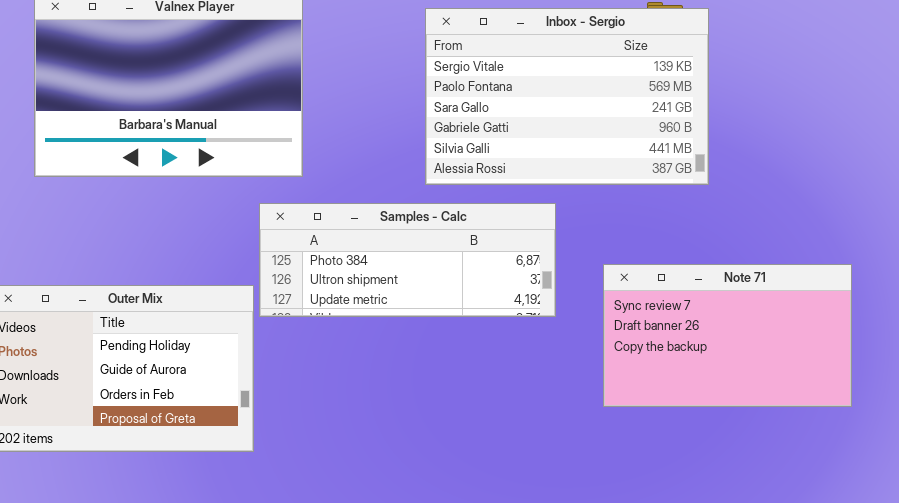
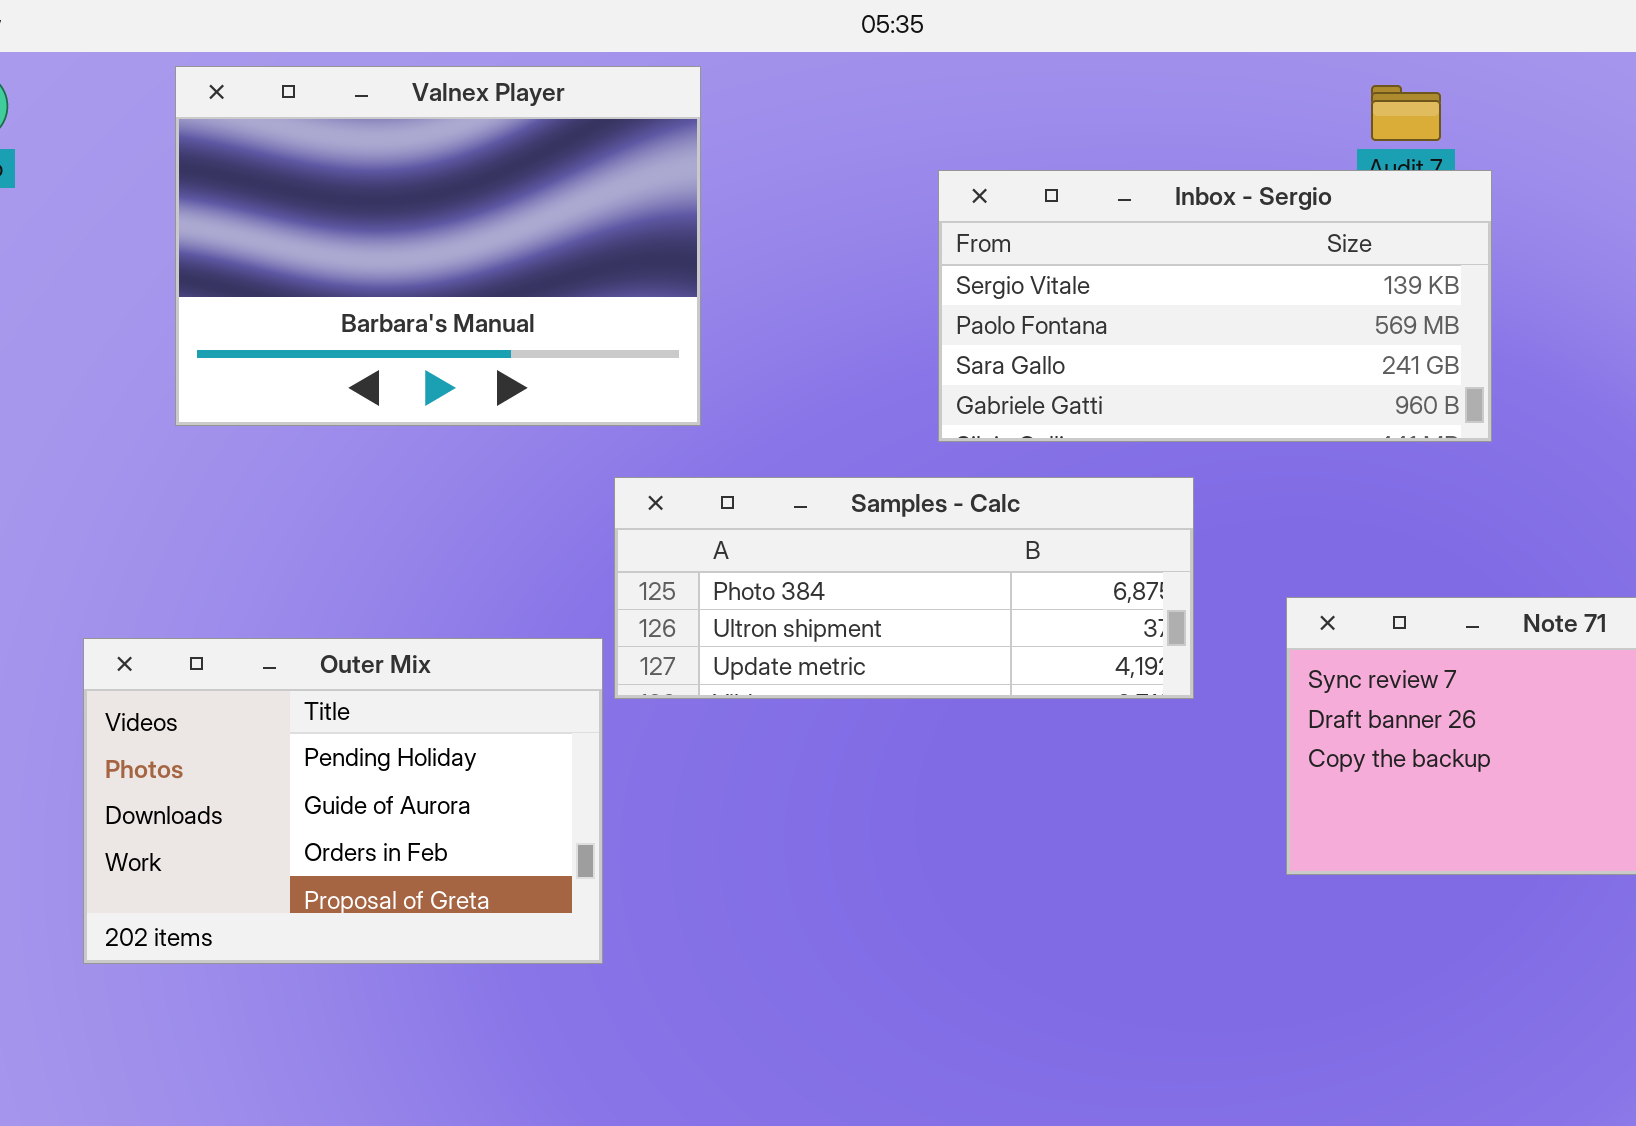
Inbox - Sergio: [425,8,709,185] -> [938,170,1492,442], resized

